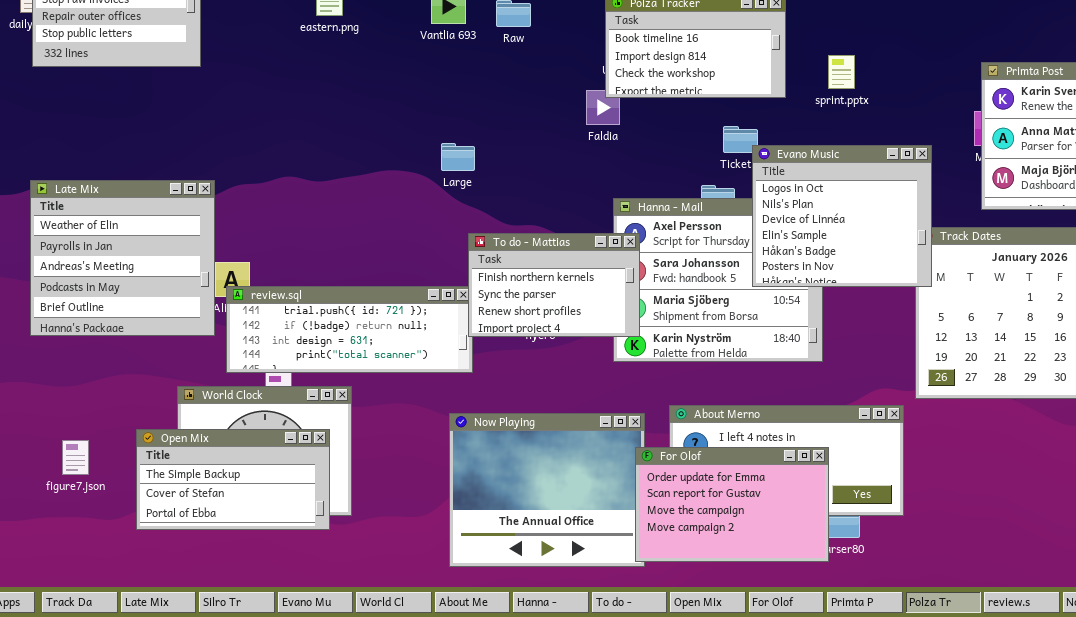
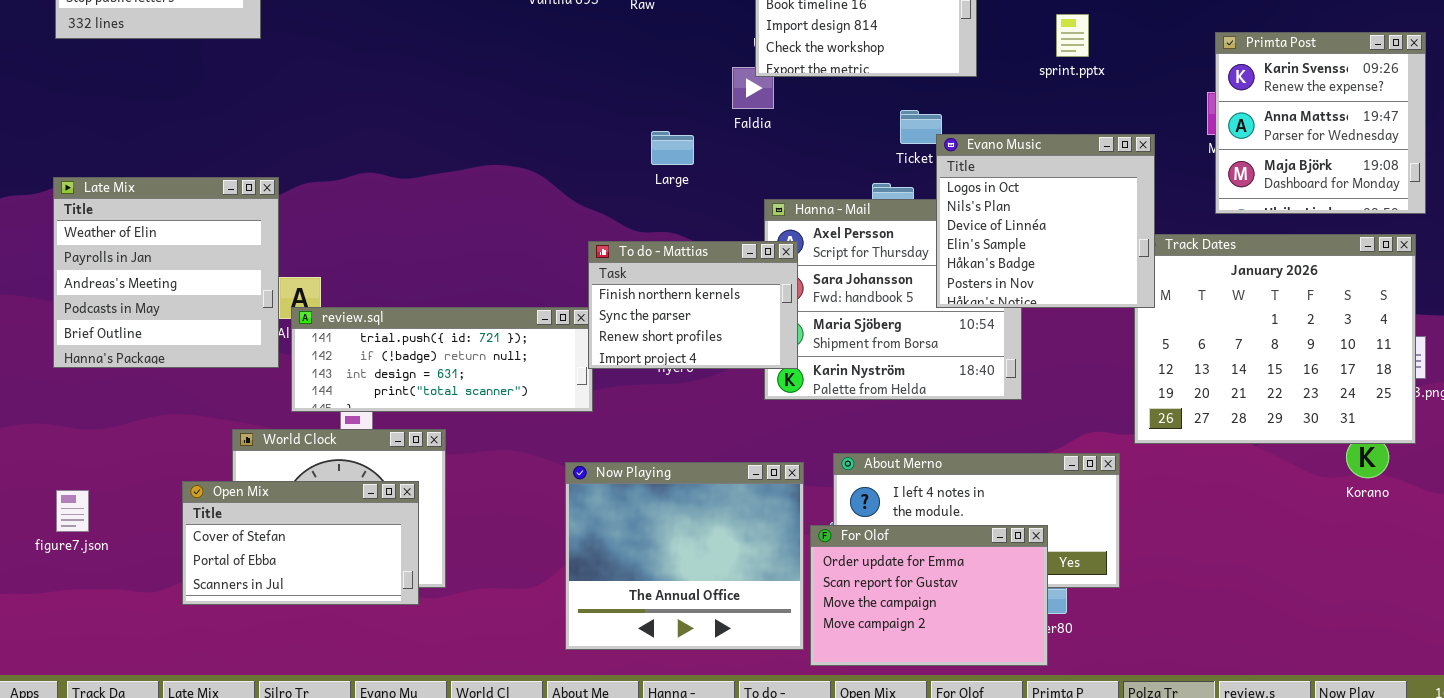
sprint.pptx: [828,55,855,89] -> [1056,14,1089,57], moved
Large: [441,143,475,171] -> [651,131,694,165], moved
Open Mix: [136,429,330,530] -> [182,481,419,605], scrolled down 1 row
figure7.json: [62,440,89,475] -> [56,490,89,532], moved
For Olof: [635,447,829,562] -> [810,525,1048,666], moved

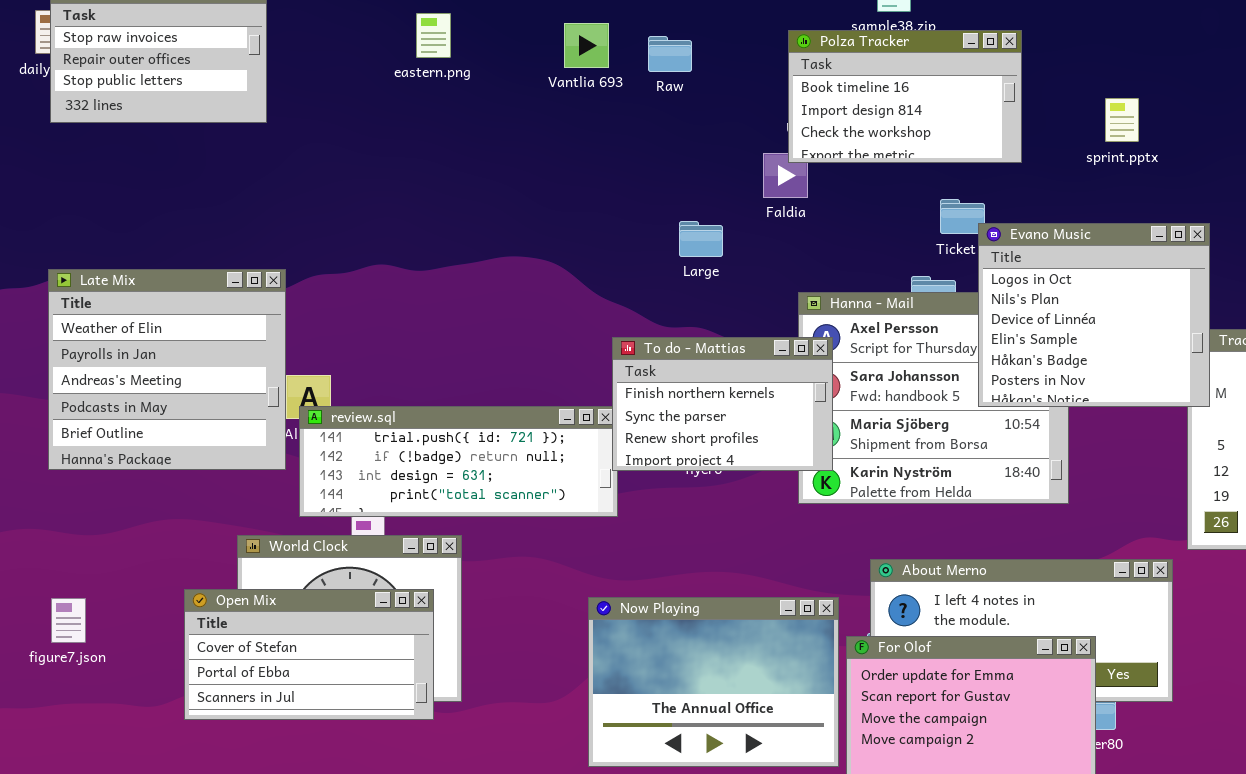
Now Playing: [565,462,804,650] -> [588,597,839,767], resized

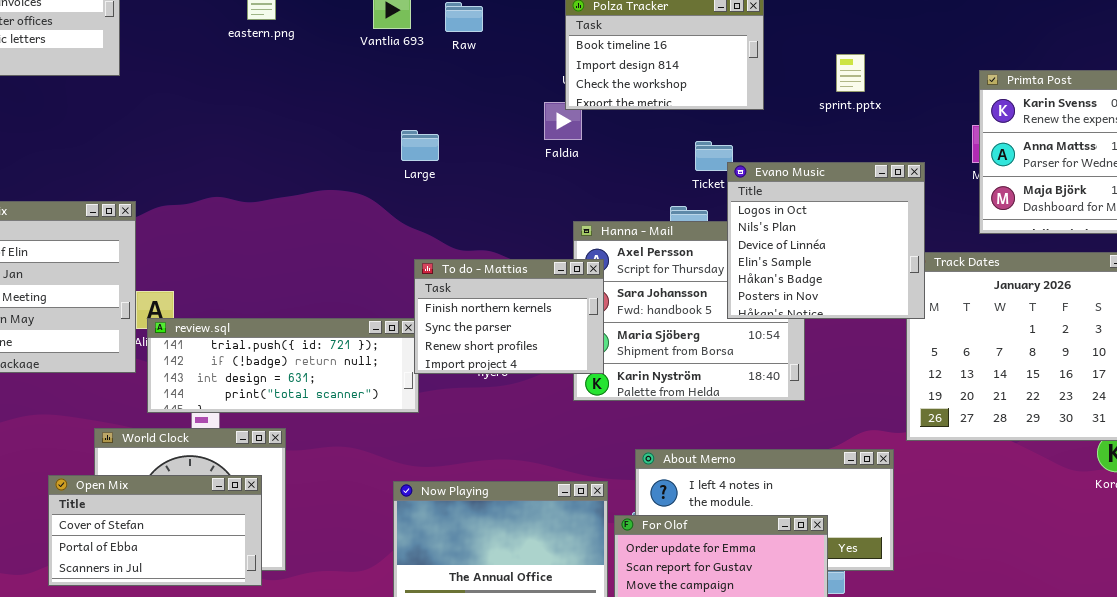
Large: [679,221,723,257] -> [401,130,439,161], moved

